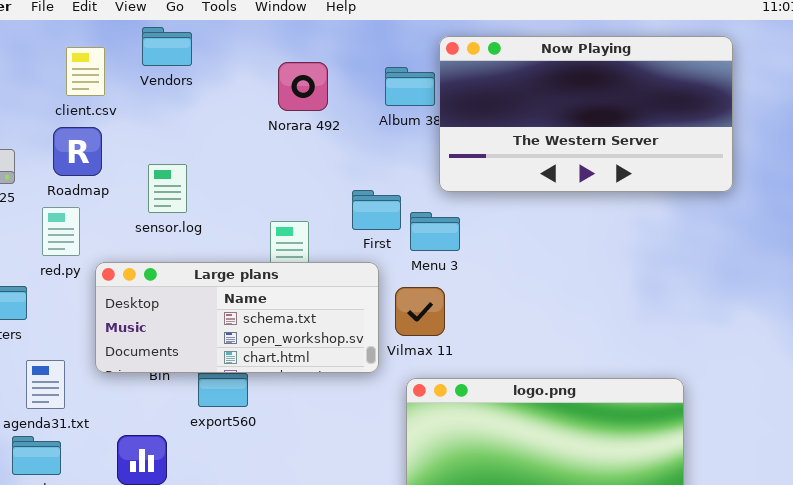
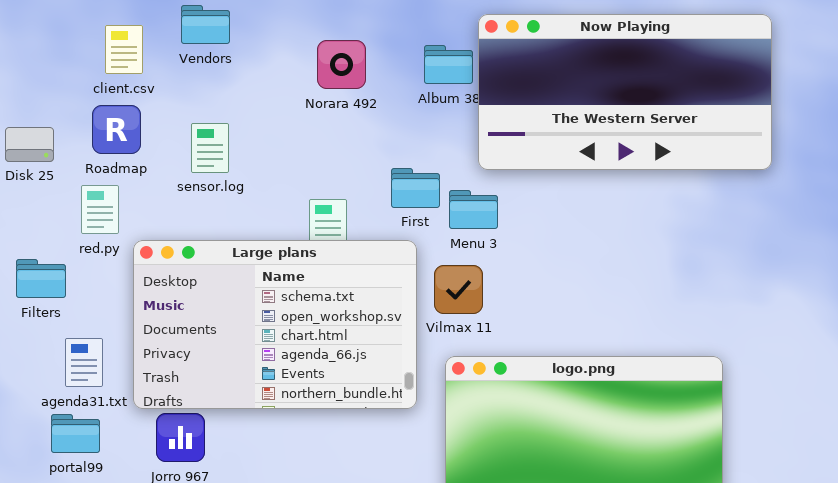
sensor.log: [148,164,187,213] -> [191,123,229,173], moved
Large plans: [95,262,379,373] -> [133,240,417,409], resized

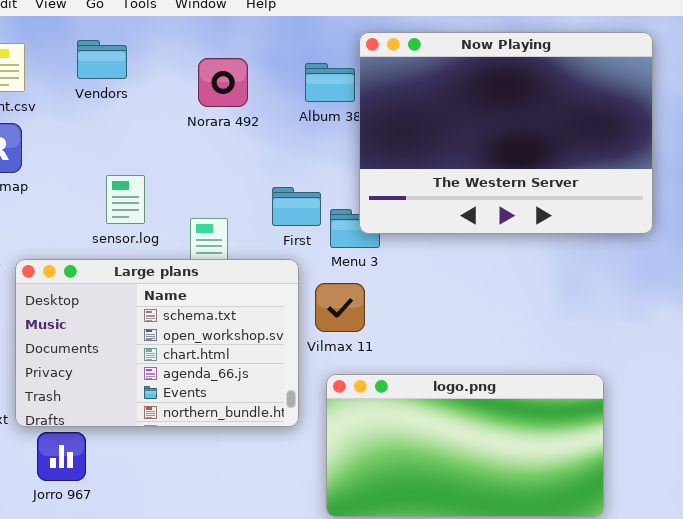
Vendors: [181,5,230,44] -> [77,40,127,79], moved
Now Playing: [478,14,772,170] -> [359,32,653,234], resized
sensor.log: [191,123,229,173] -> [106,175,145,224], moved

